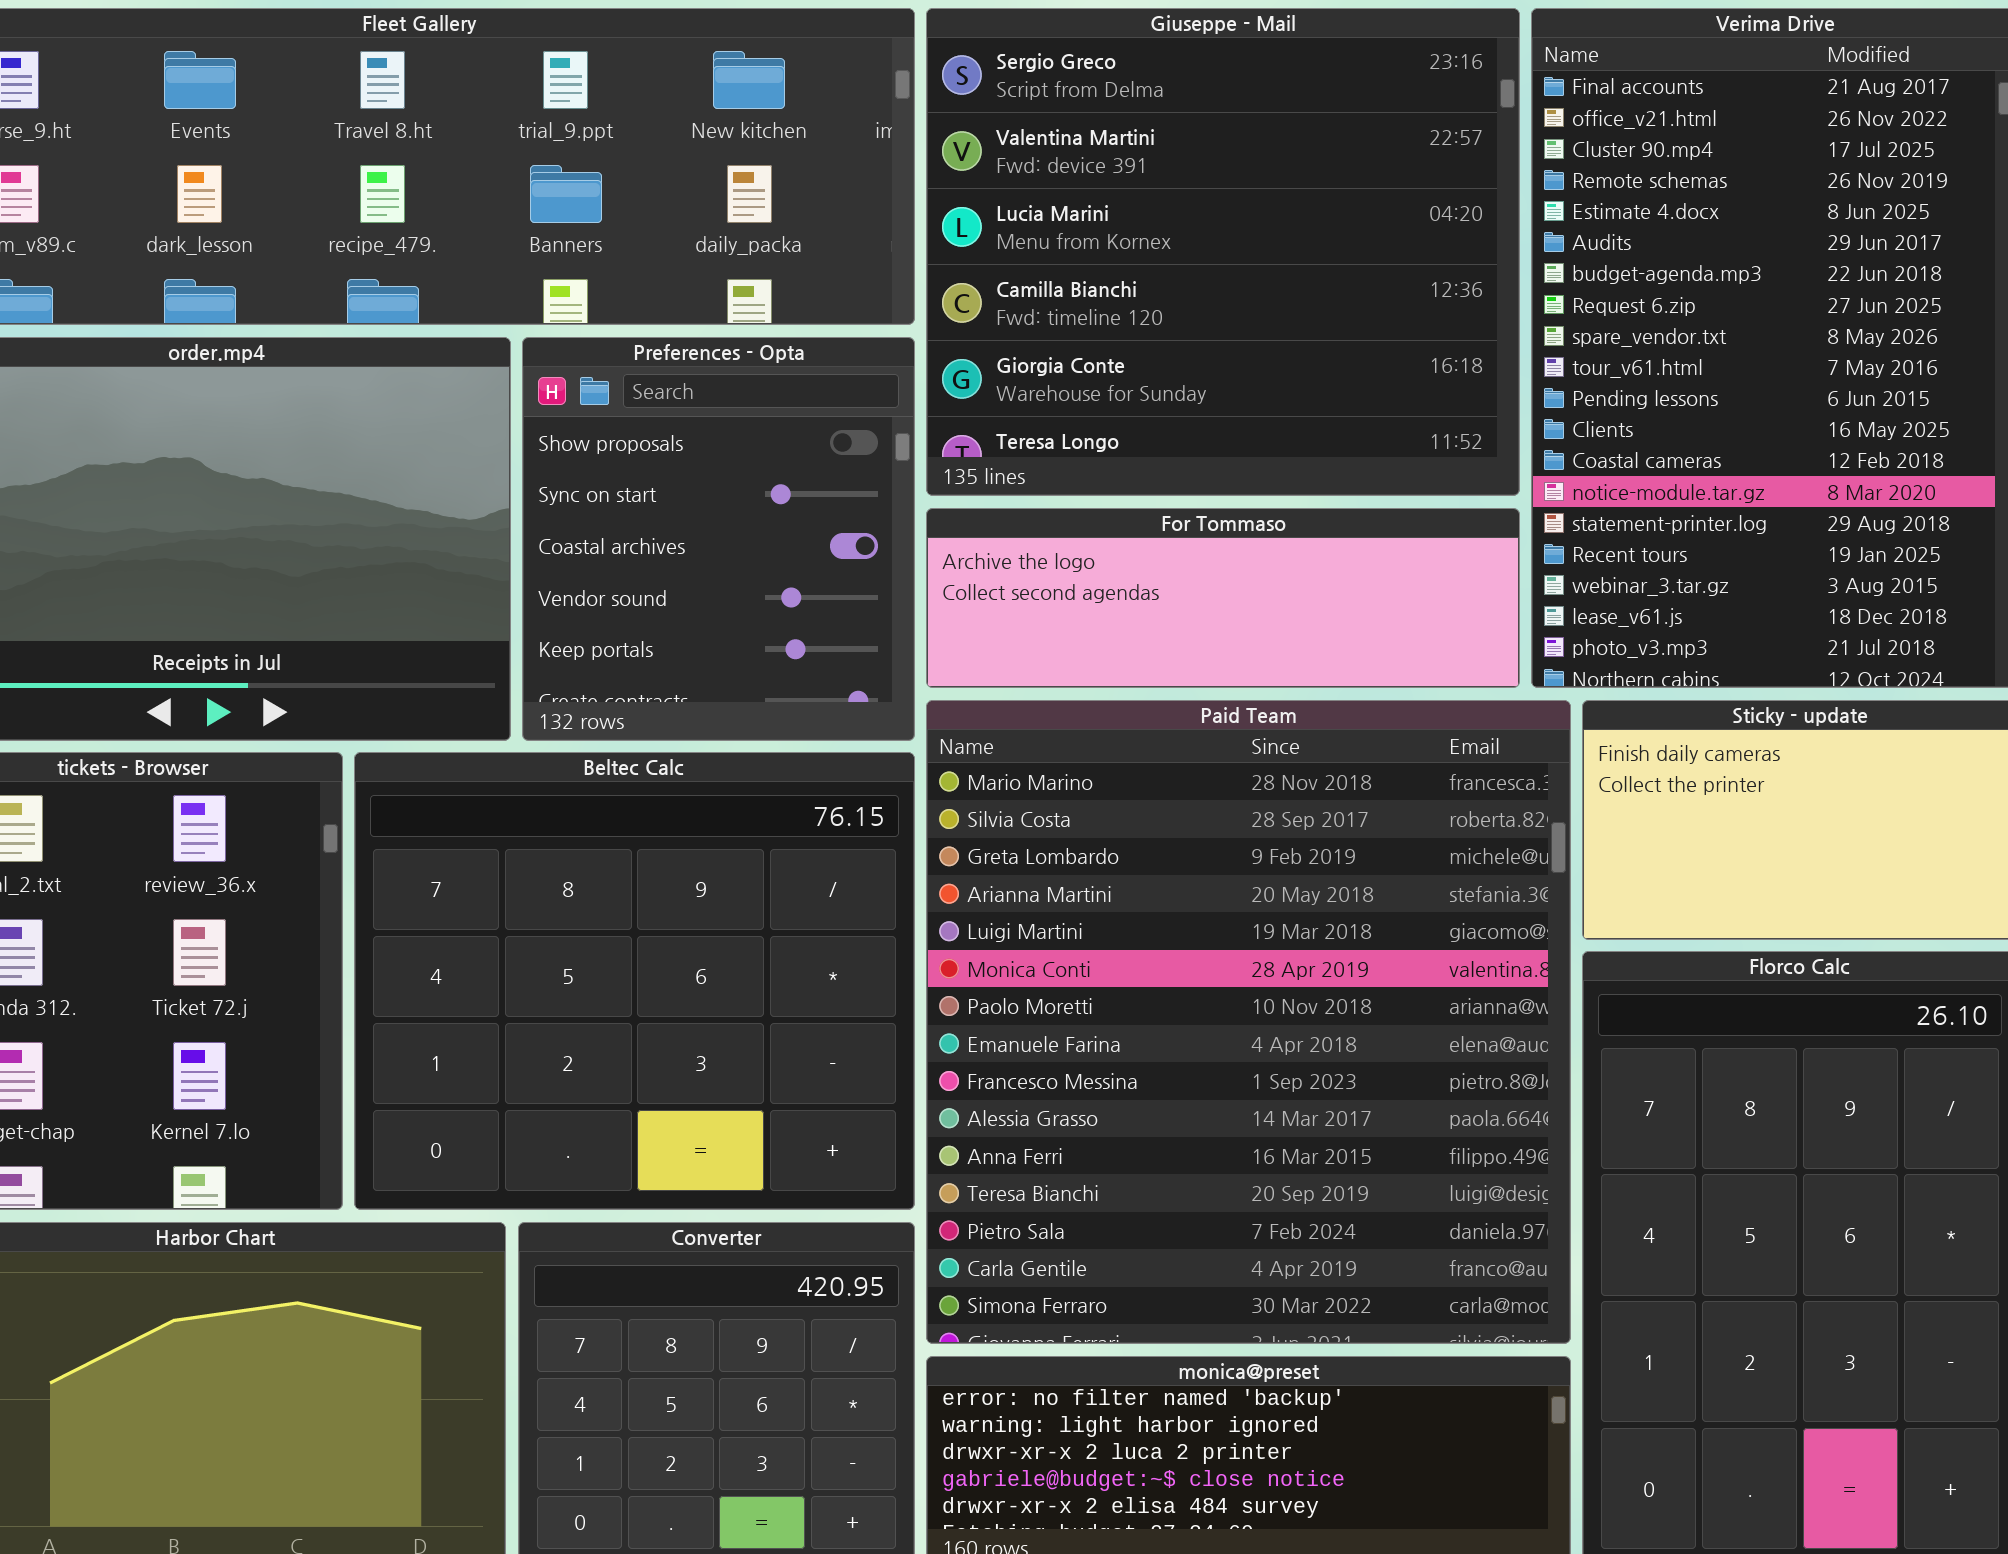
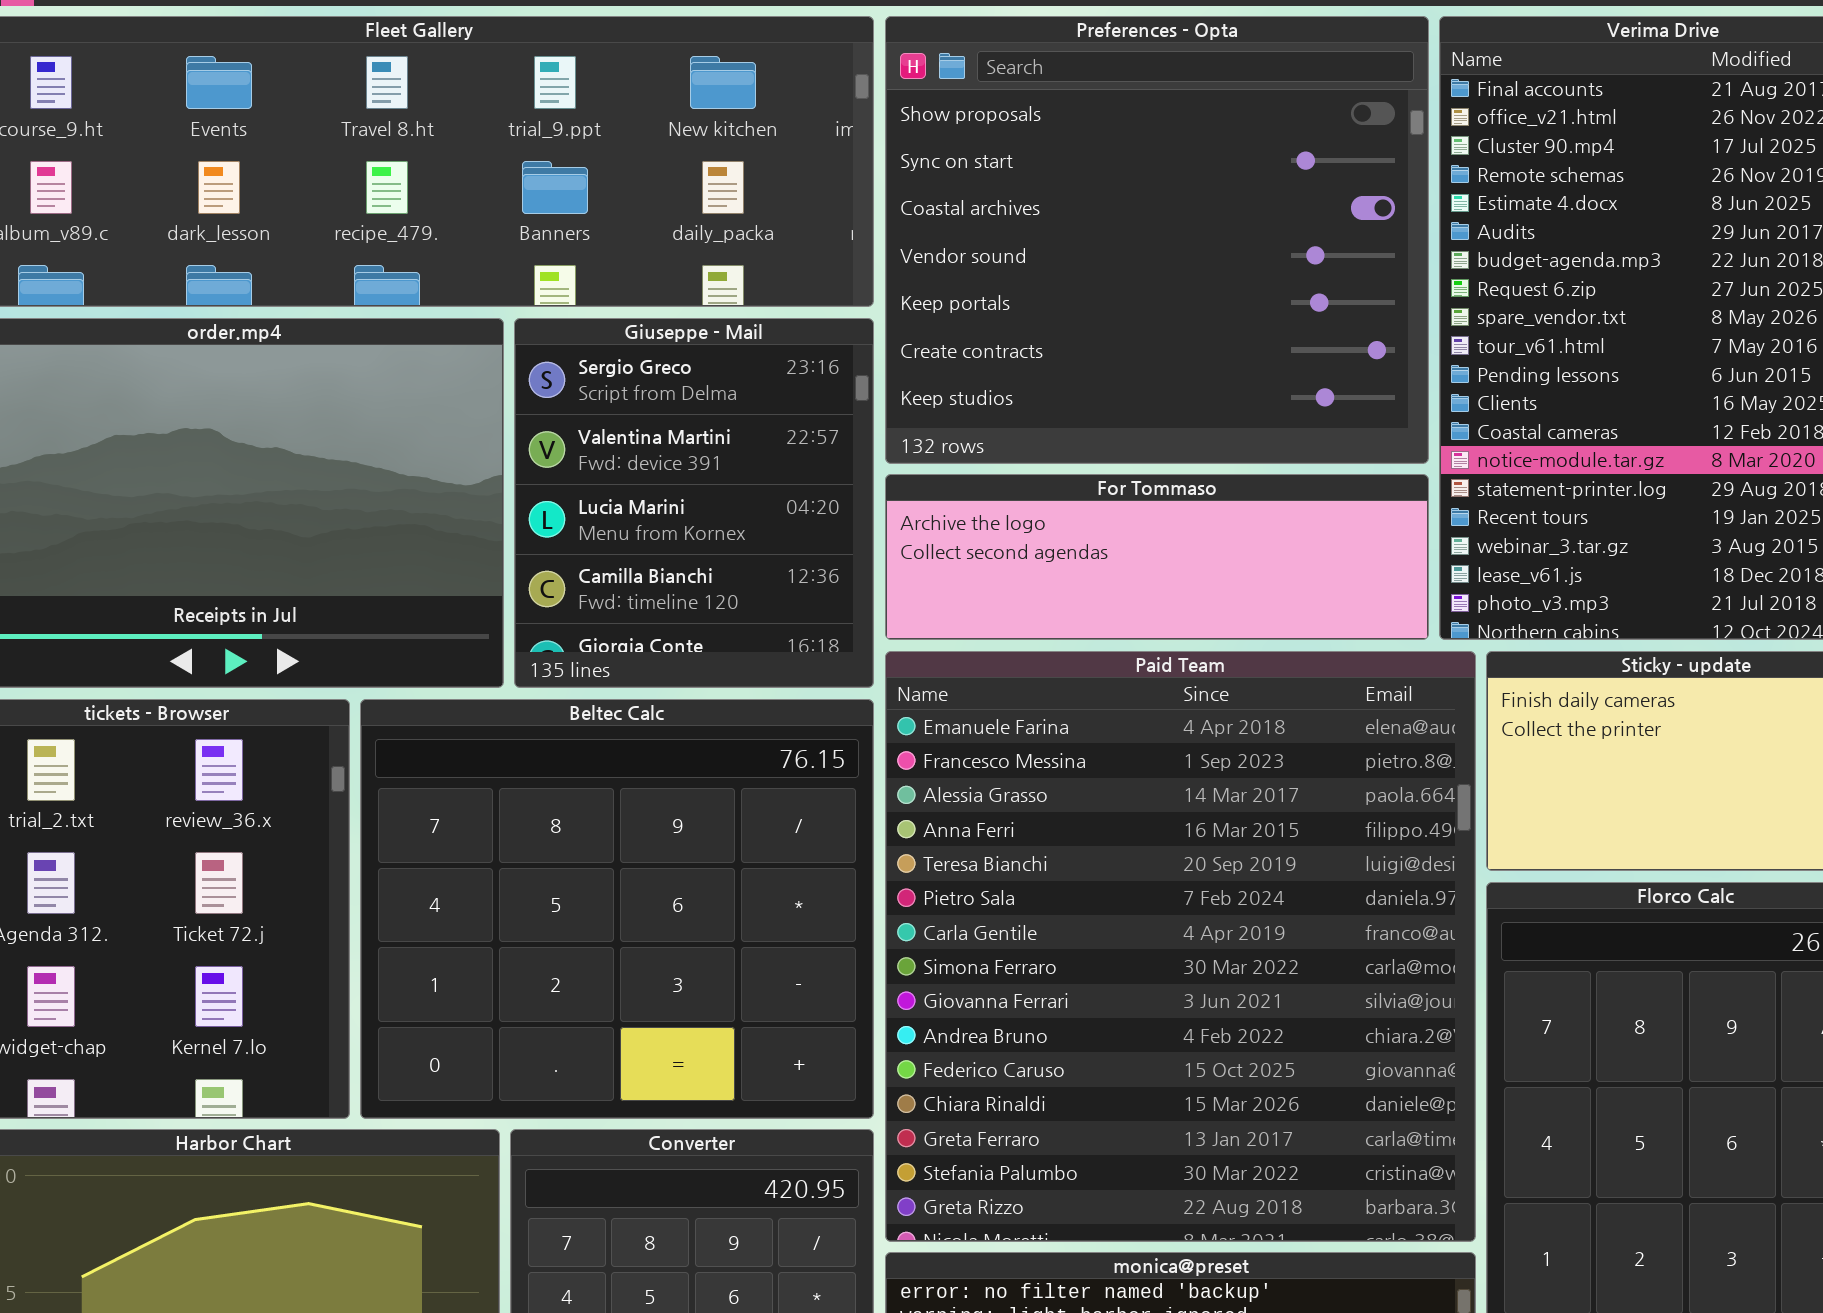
Giuseppe - Mail: [926,8,1520,496] -> [514,318,874,688], moved, resized
Preferences - Opta: [522,337,915,741] -> [885,16,1429,464], moved, resized
Paid Team: [926,700,1571,1344] -> [885,651,1476,1242], scrolled down 7 rows

